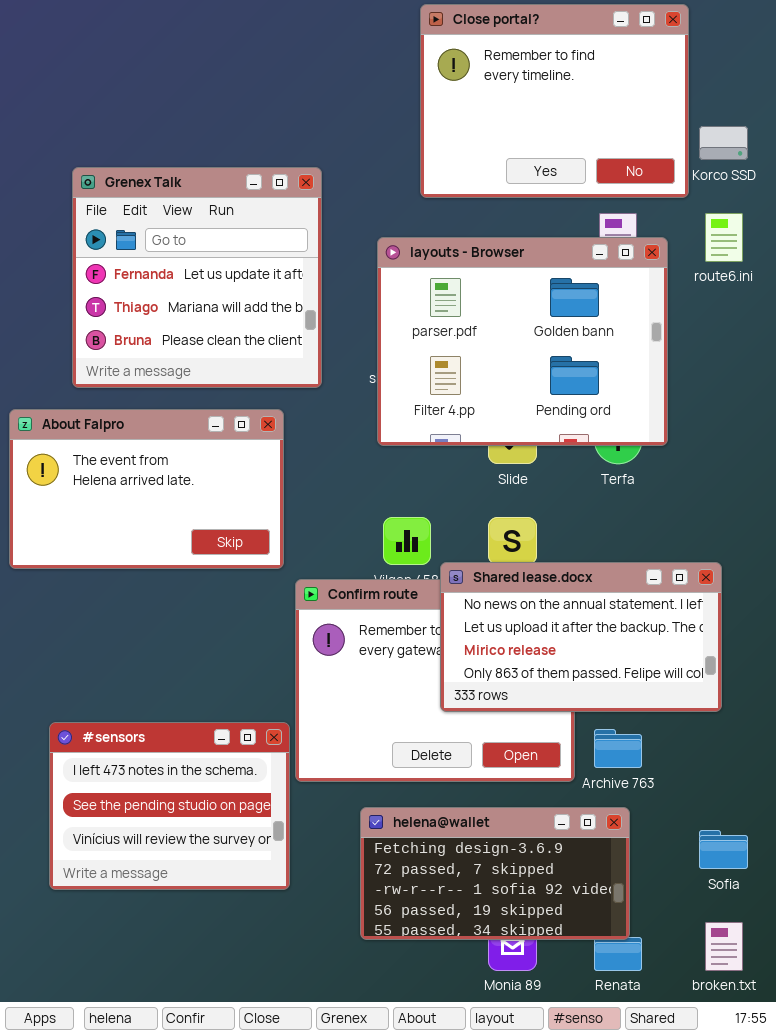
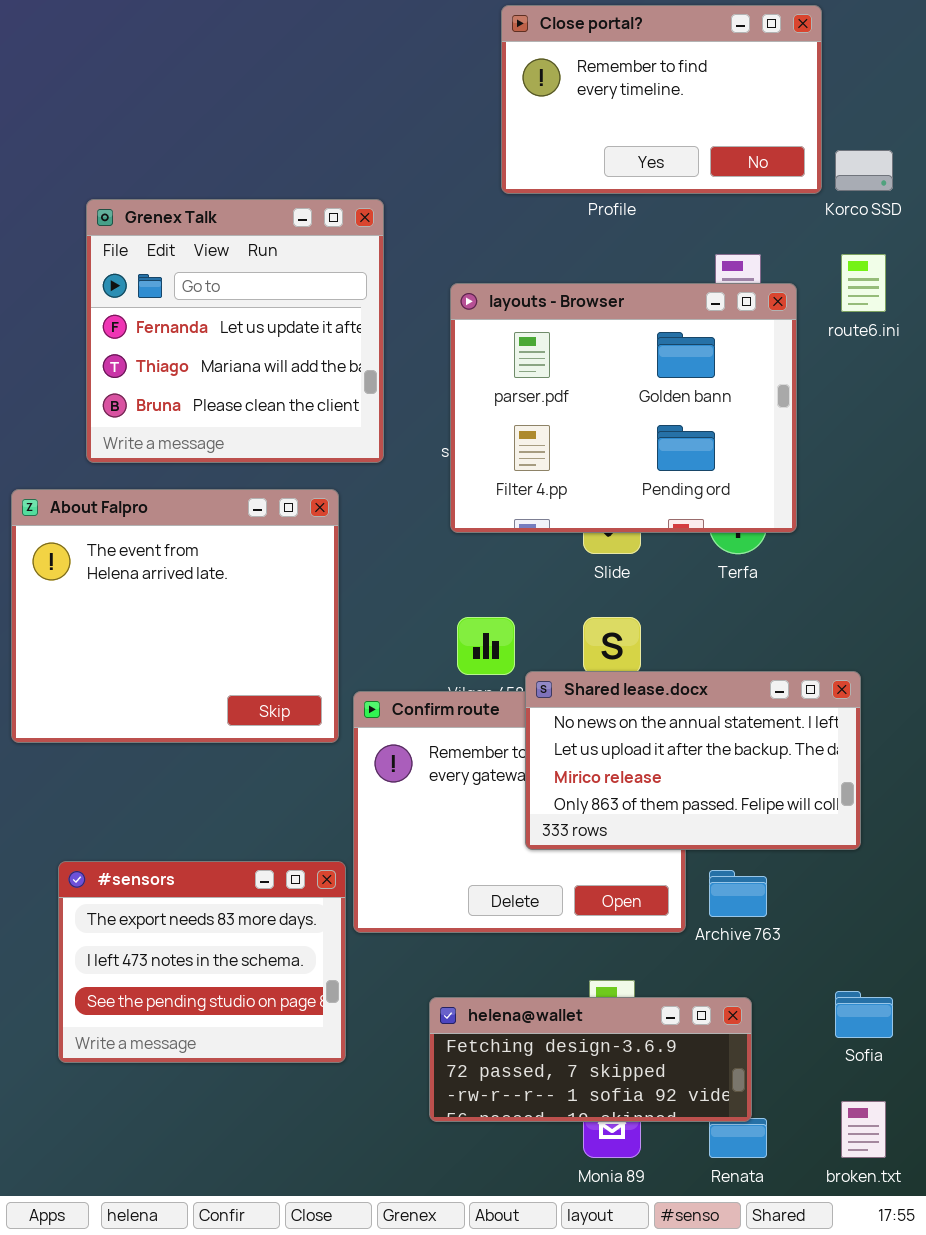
Close portal?: [420,4,689,198] -> [501,5,822,194], resized
About Falpro: [9,409,284,569] -> [11,489,339,743], resized
#sensors: [49,722,290,890] -> [58,861,346,1063], scrolled up 1 row
helena@wallet: [360,807,630,940] -> [429,997,752,1122], resized

